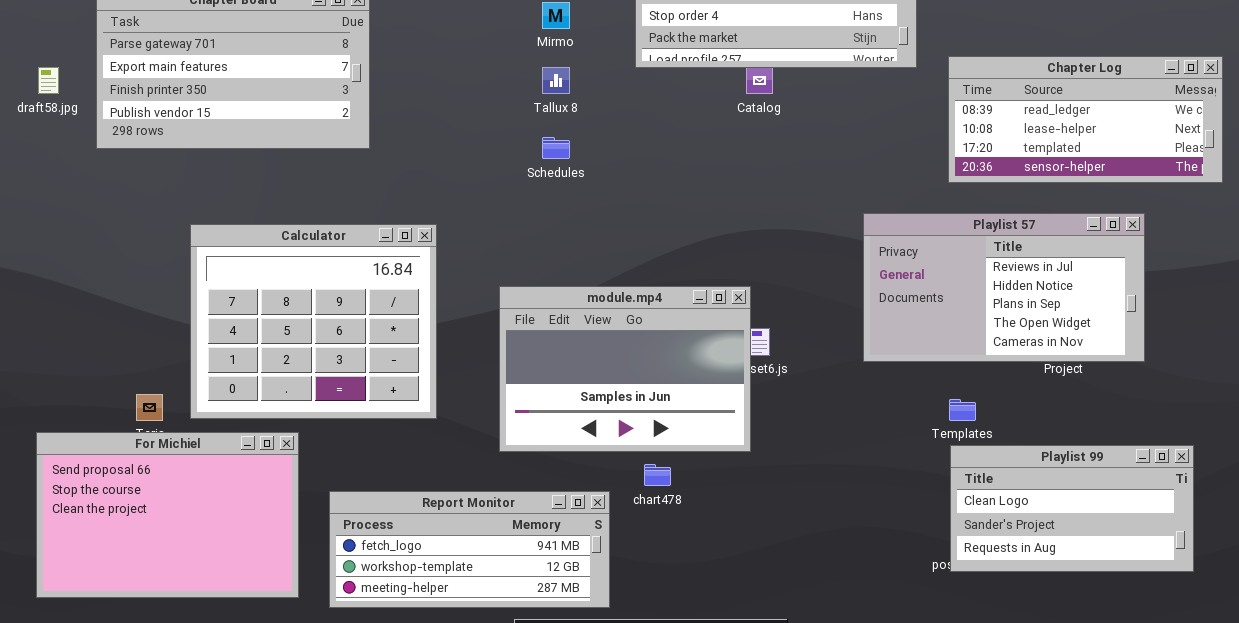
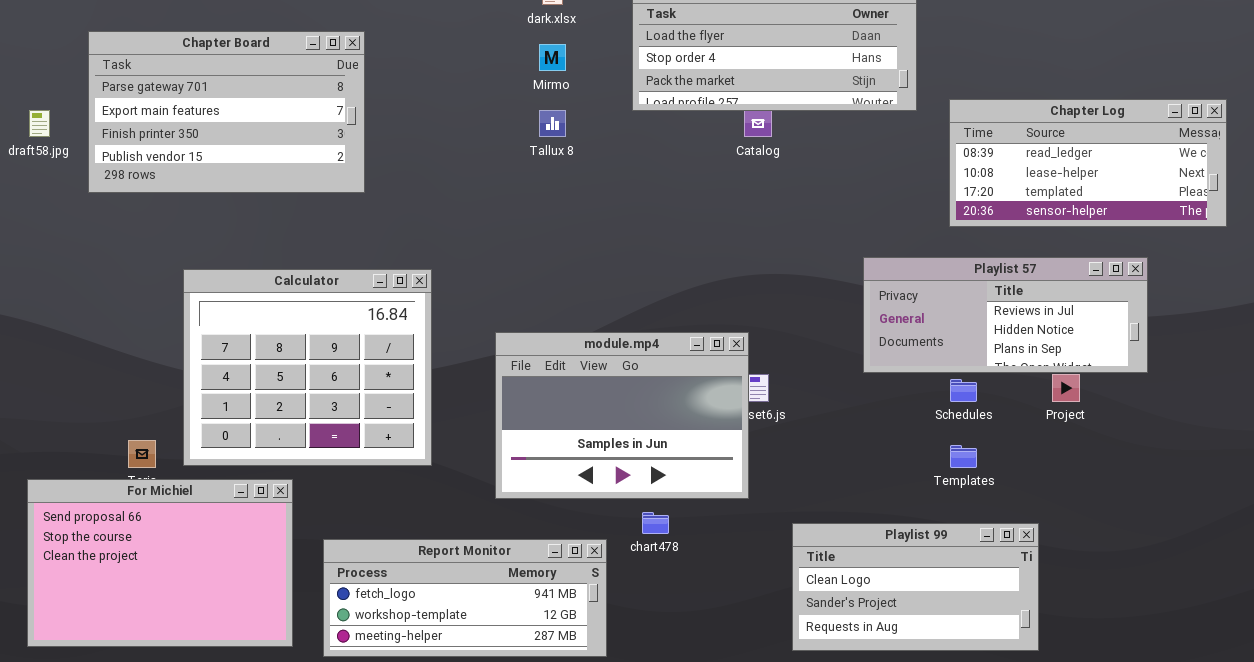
Schedules: [542,137,570,159] -> [950,379,977,402], moved
Playlist 57: [863,213,1145,362] -> [863,257,1148,373], resized
Playlist 99: [950,445,1194,572] -> [792,523,1039,651], moved

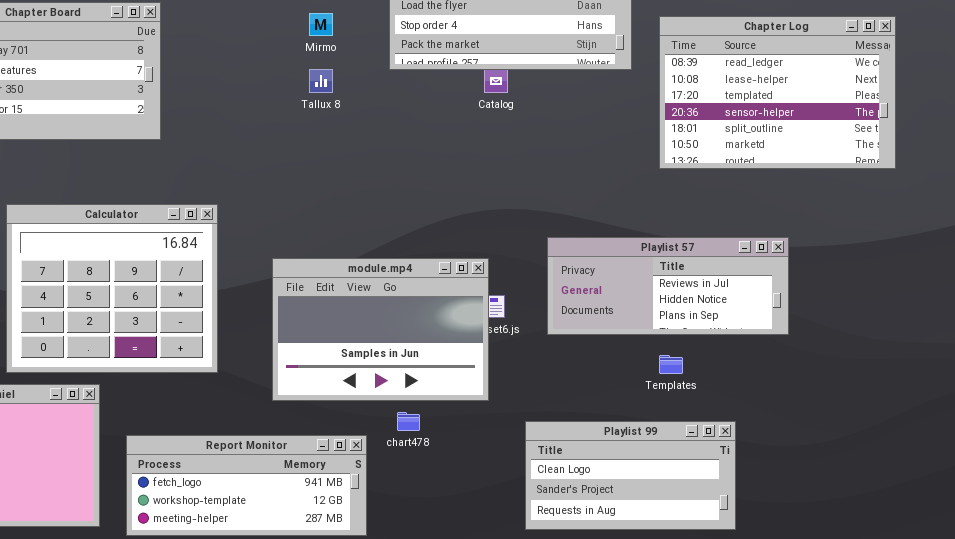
Chapter Log: [949,99,1227,227] -> [659,16,896,169], resized
Playlist 57: [863,257,1148,373] -> [547,237,789,335], moved

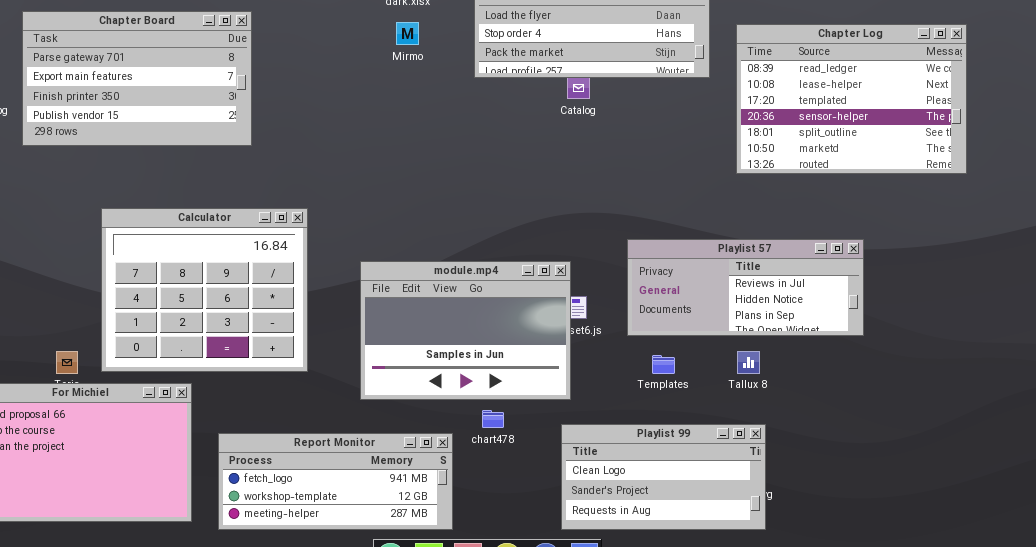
Tallux 8: [309,69,333,93] -> [737,351,760,374], moved
Templates: [659,355,683,374] -> [652,355,675,374], moved
Playlist 99: [525,421,736,530] -> [561,424,766,530], moved

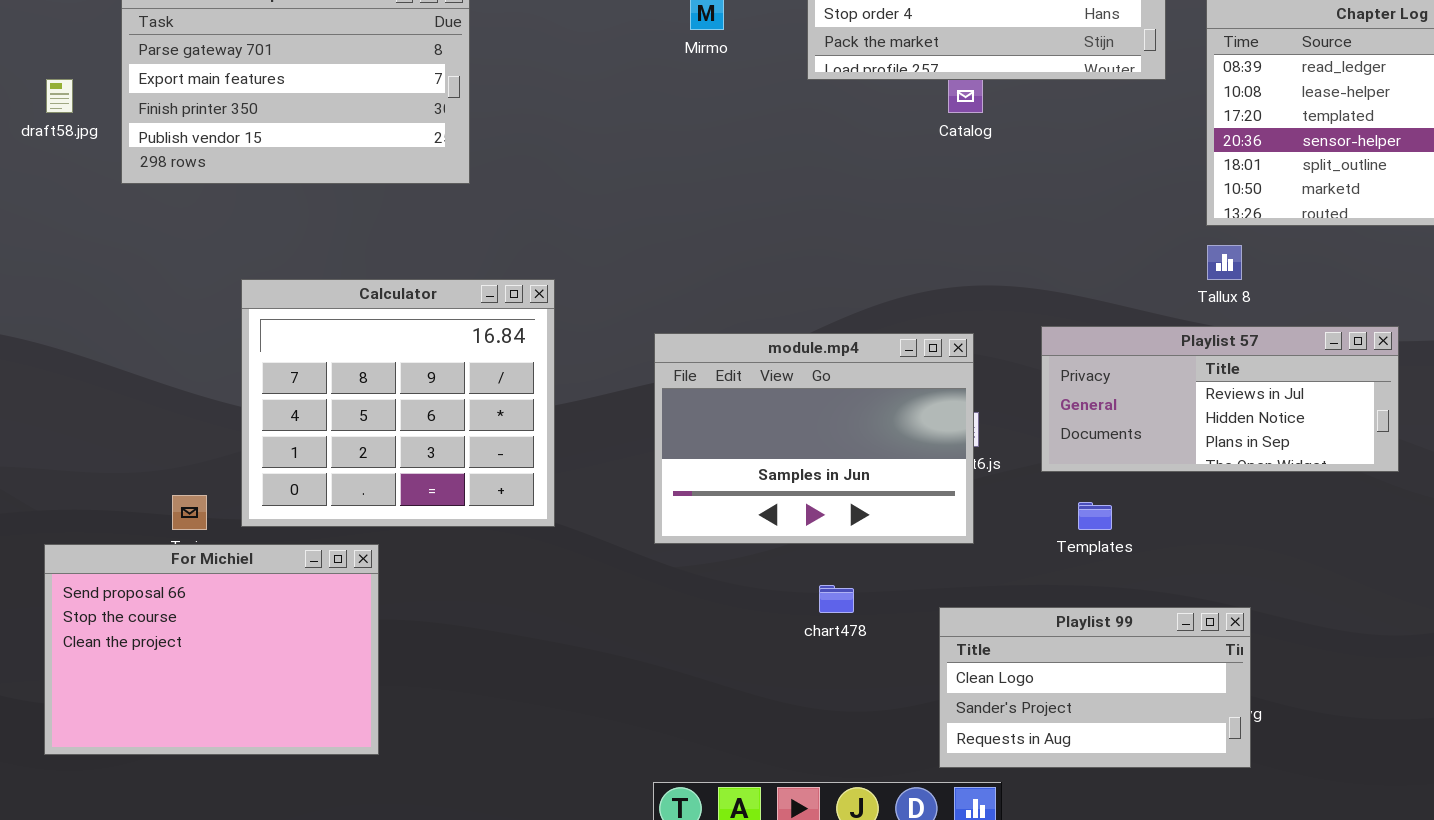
module.mp4: [360,261,571,400] -> [654,333,974,544], moved
Tallux 8: [737,351,760,374] -> [1207,245,1242,280], moved
Report Monitor: [218,433,453,530] -> none, closed

